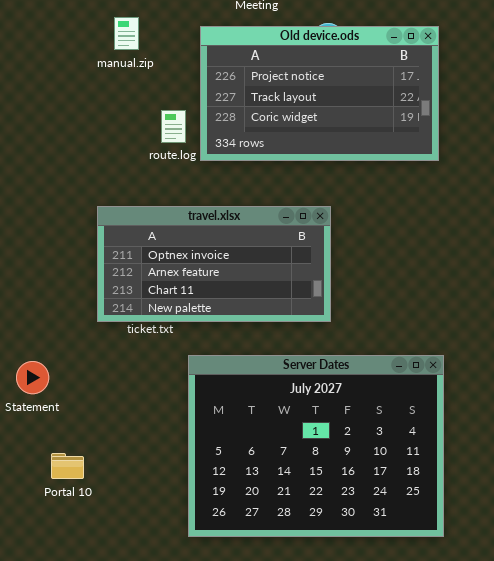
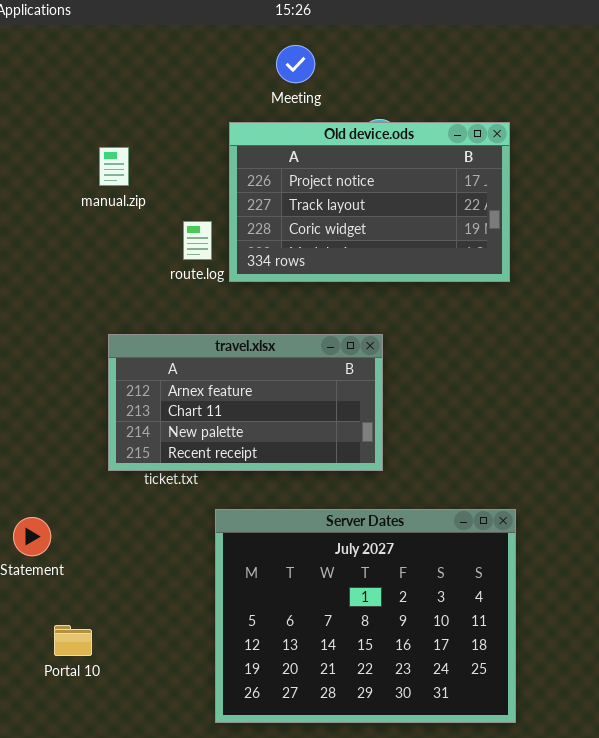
manual.zip: [114,17,139,50] -> [99,147,129,186], moved
travel.xlsx: [97,206,331,322] -> [108,334,383,471], scrolled down 1 row

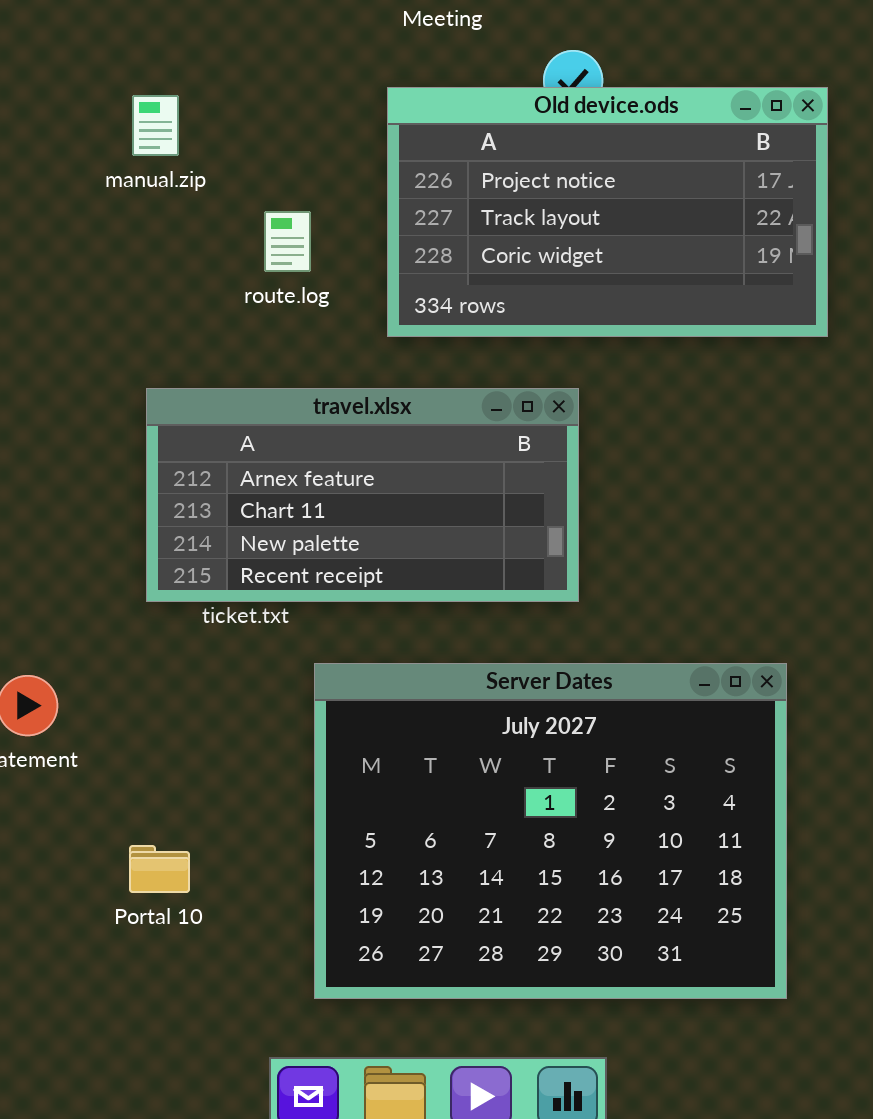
Old device.ods: [229,122,510,282] -> [387,87,828,337], moved
Portal 10: [54,625,92,656] -> [129,845,190,893], moved

